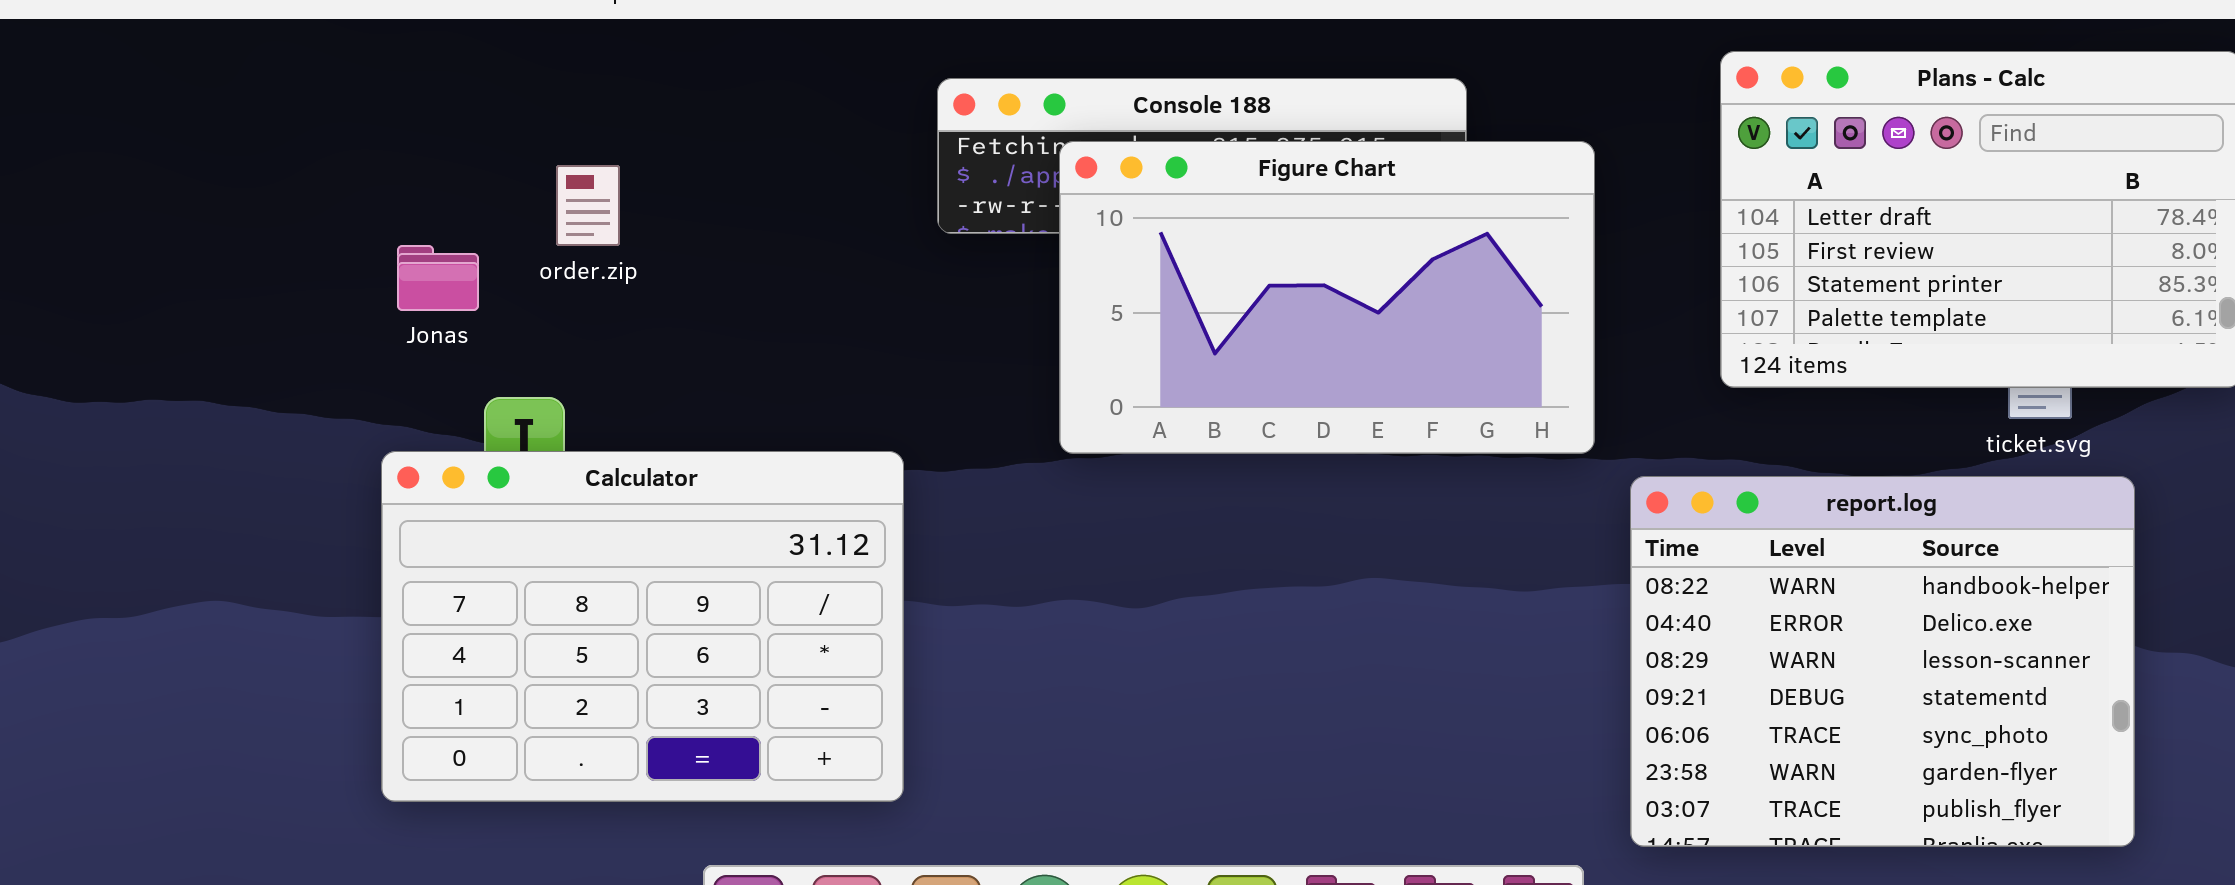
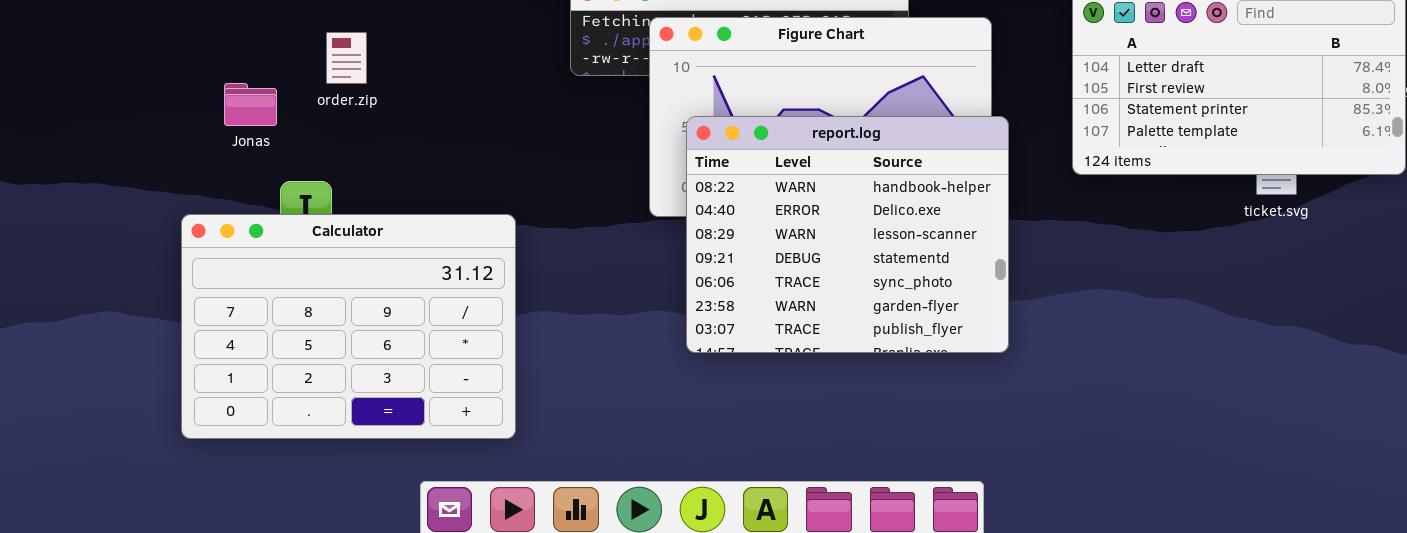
Calculator: [381,451,904,802] -> [181,214,516,439], moved
report.log: [1630,476,2135,847] -> [686,116,1009,353], moved

